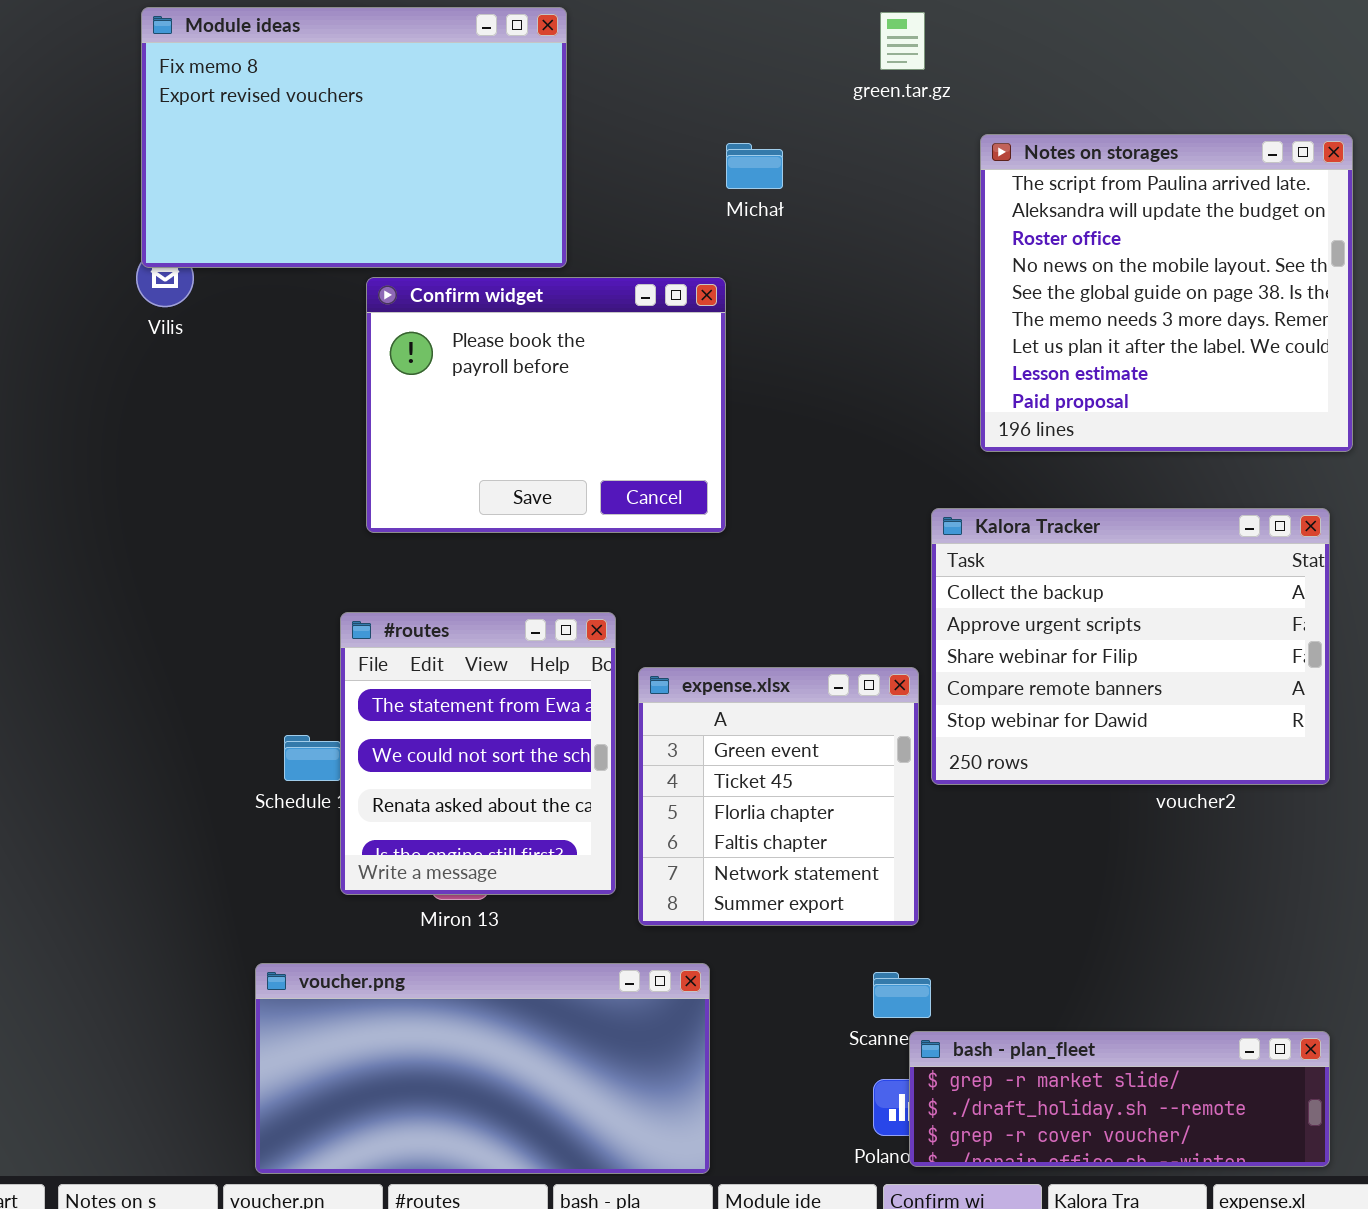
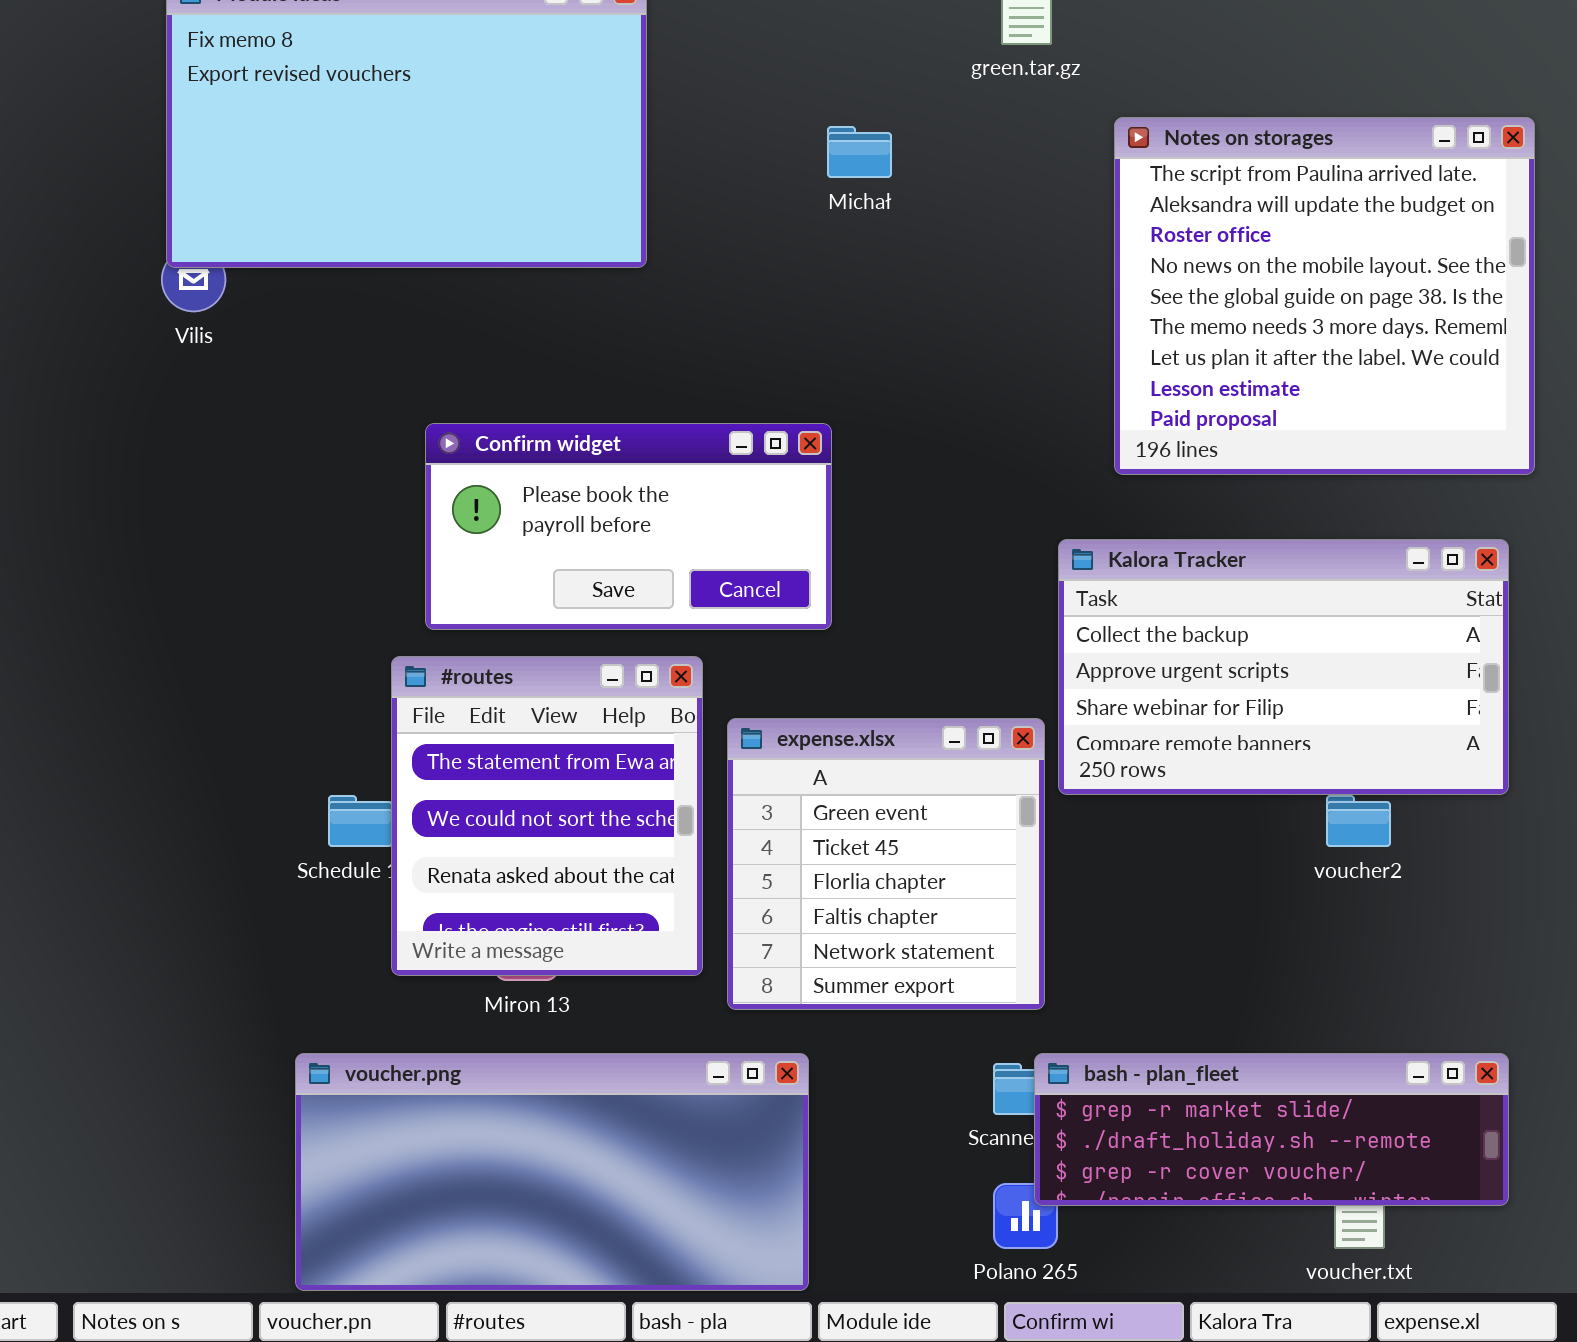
Confirm widget: [366,277,726,533] -> [425,423,832,630], moved, resized
Kalora Tracker: [931,508,1330,785] -> [1058,539,1509,795], resized
bash - plan_fleet: [909,1031,1330,1167] -> [1034,1053,1509,1206], moved

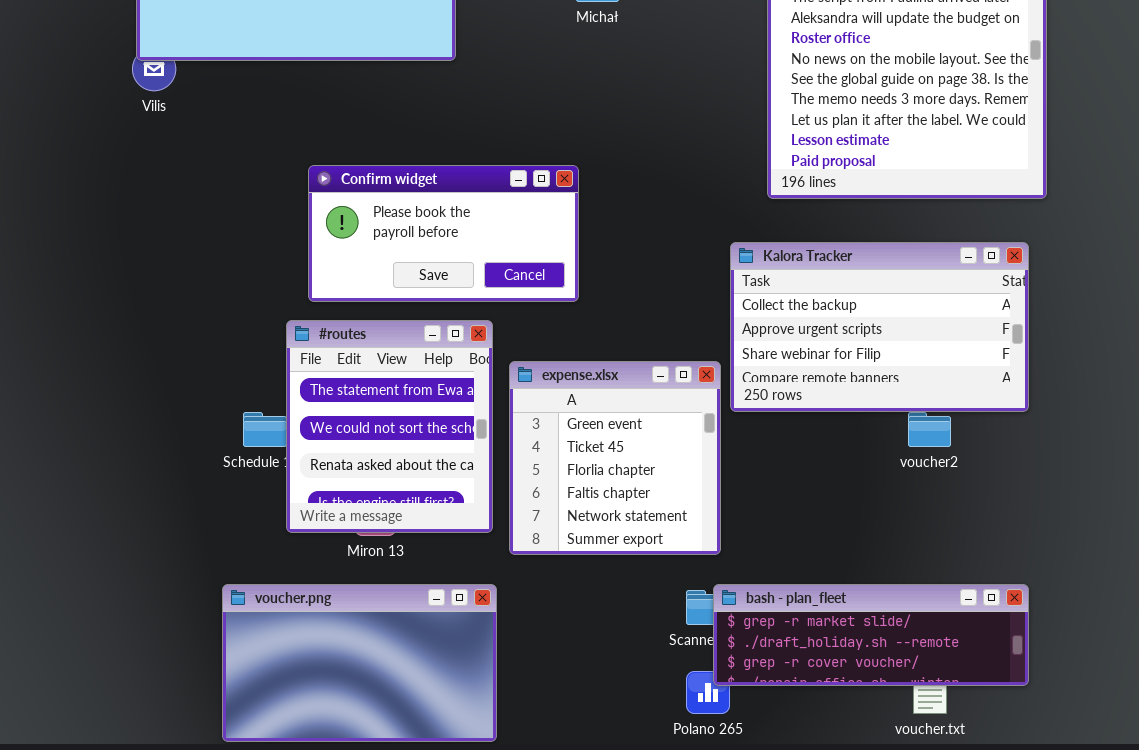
voucher.png: [295,1053,809,1291] -> [222,584,497,742], resized

